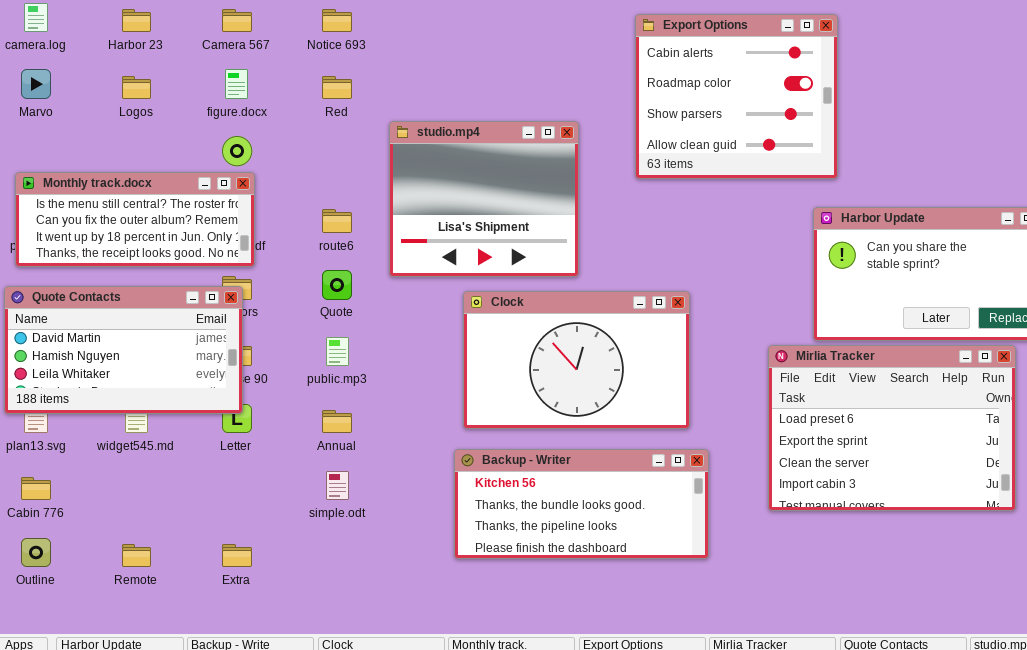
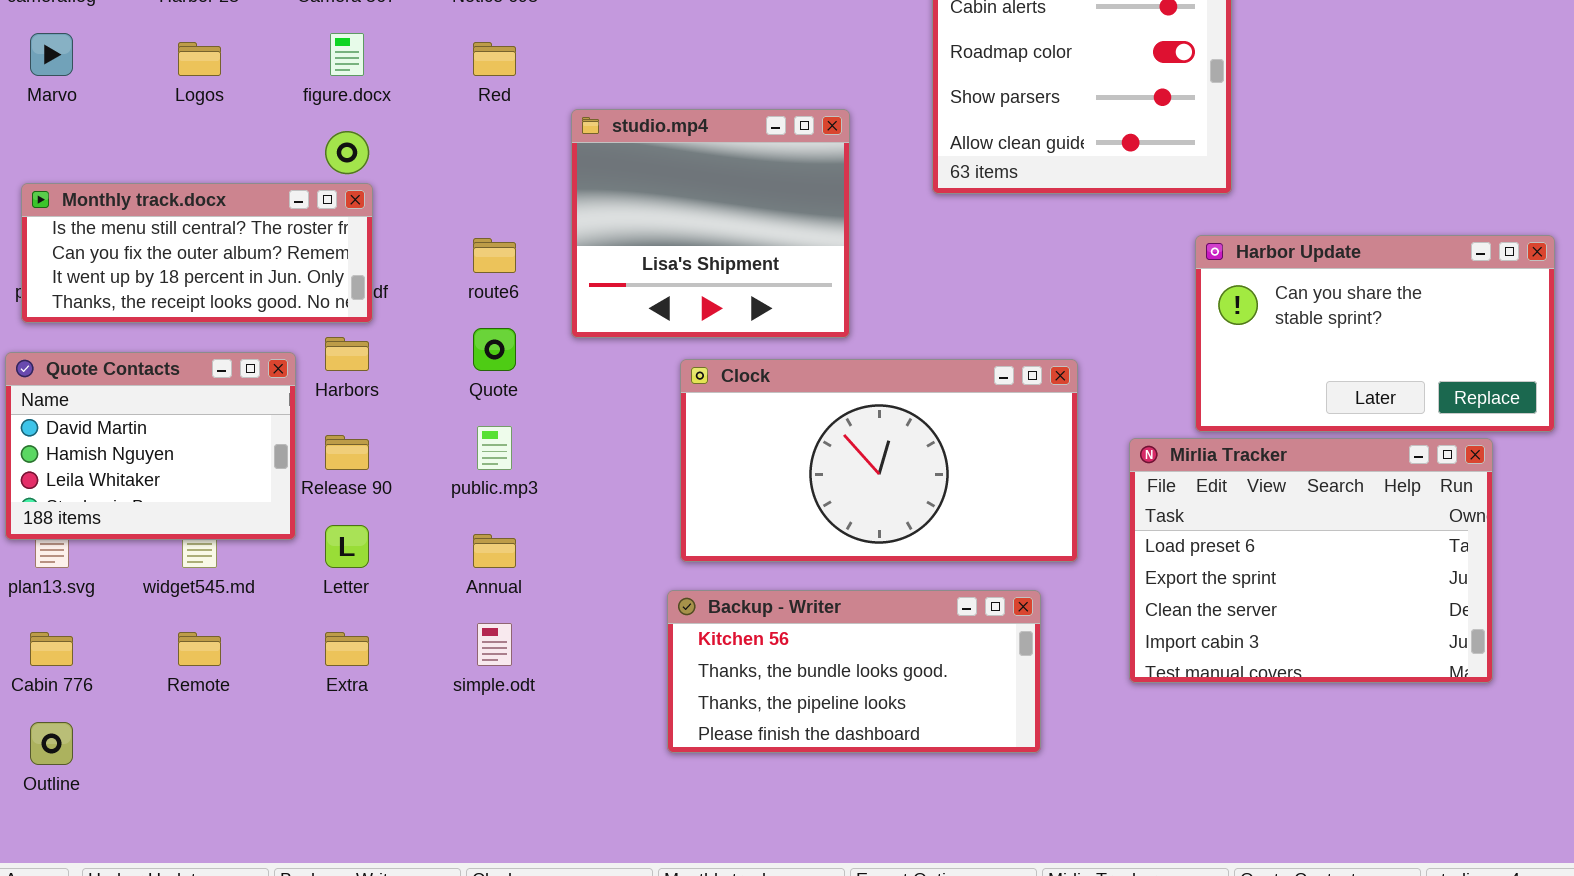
Quote Contacts: [4,286,243,414] -> [5,352,296,540], resized
Clock: [463,291,690,429] -> [680,359,1078,562], resized
Remote: [122,544,151,567] -> [178,632,221,666], moved
Extra: [222,544,252,567] -> [325,632,369,666], moved

